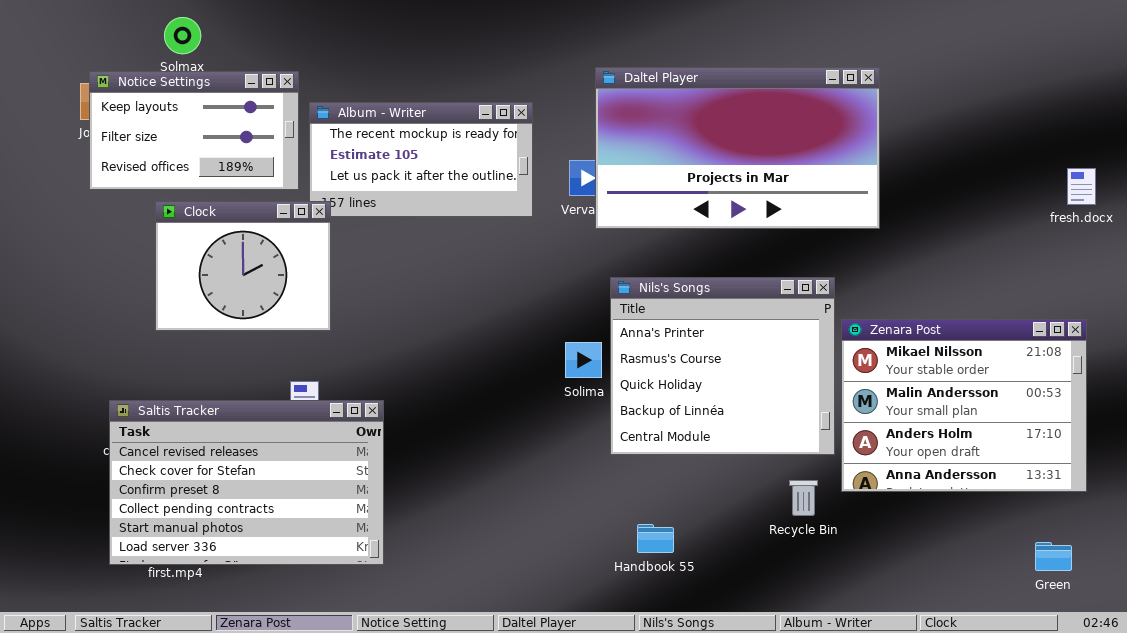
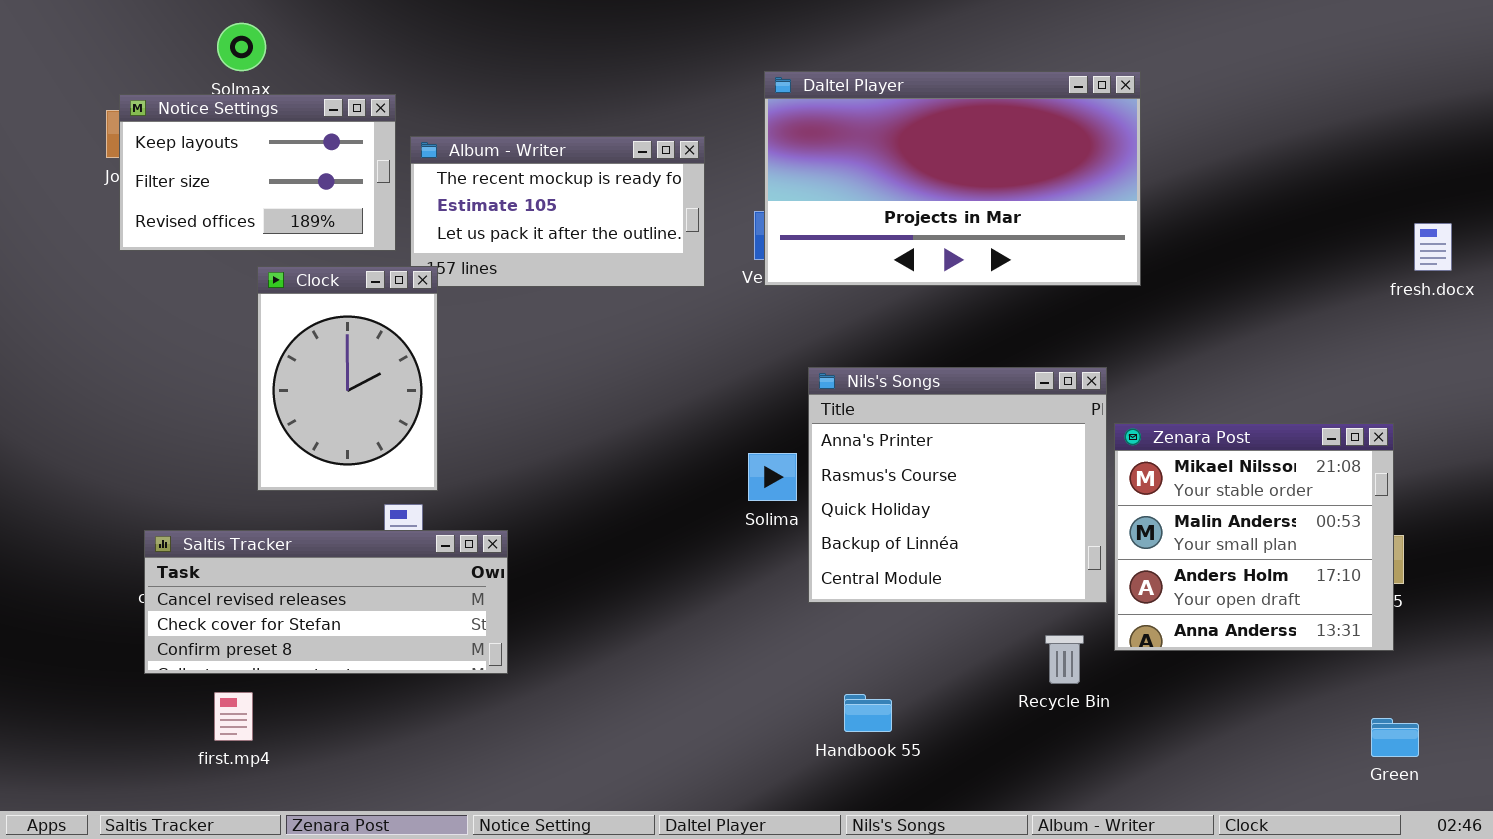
Daltel Player: [595,67,880,229] -> [764,71,1141,286], moved
Clock: [155,201,331,331] -> [257,266,438,491], resized
Zenara Post: [841,319,1087,492] -> [1114,423,1394,651], resized
Saltis Tracker: [109,400,384,565] -> [144,530,508,674], resized

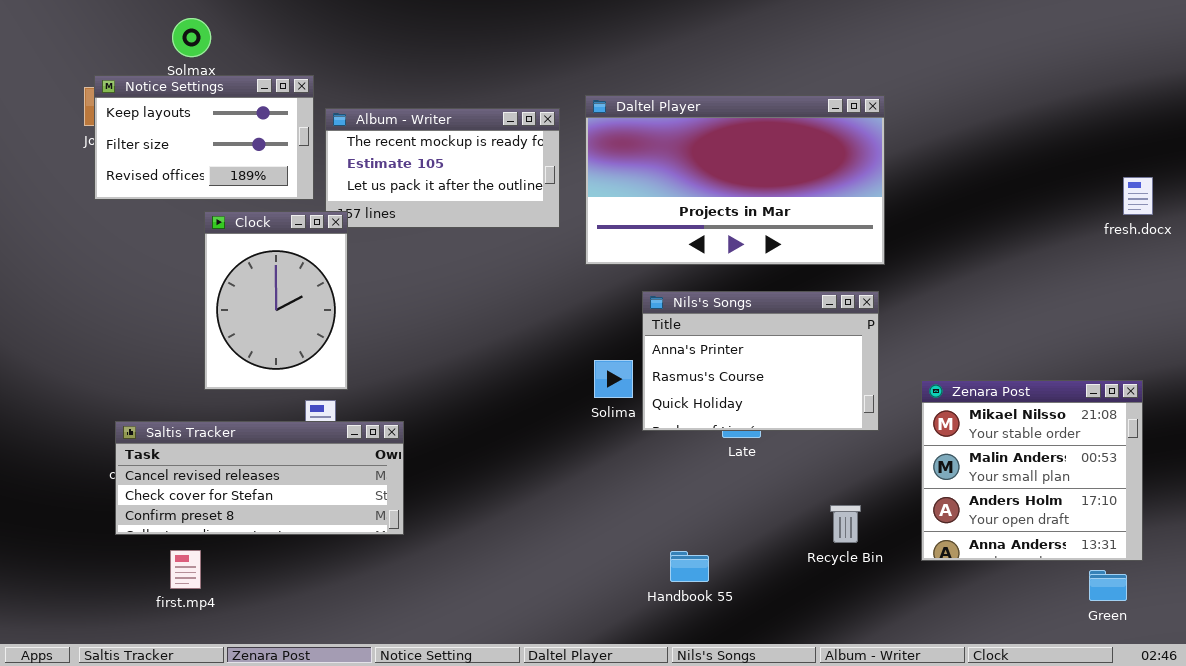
Daltel Player: [764,71,1141,286] -> [585,95,885,265], moved
Nils's Songs: [808,367,1107,603] -> [642,291,879,431], resized
Zenara Post: [1114,423,1394,651] -> [921,380,1143,561], moved

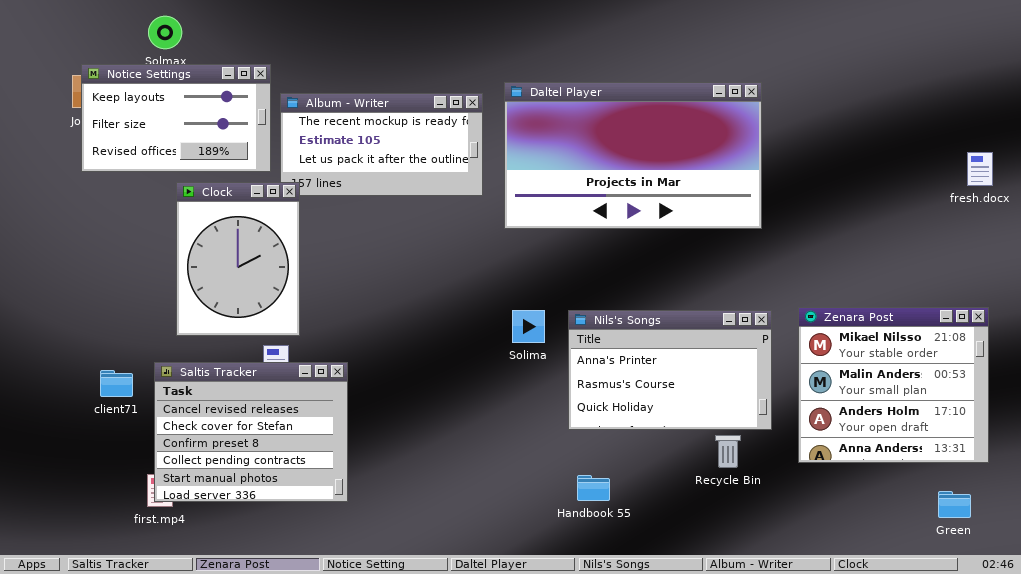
Nils's Songs: [642,291,879,431] -> [568,310,772,430], moved
Zenara Post: [921,380,1143,561] -> [798,307,989,463], moved
Saltis Tracker: [115,421,404,535] -> [154,362,348,502], resized

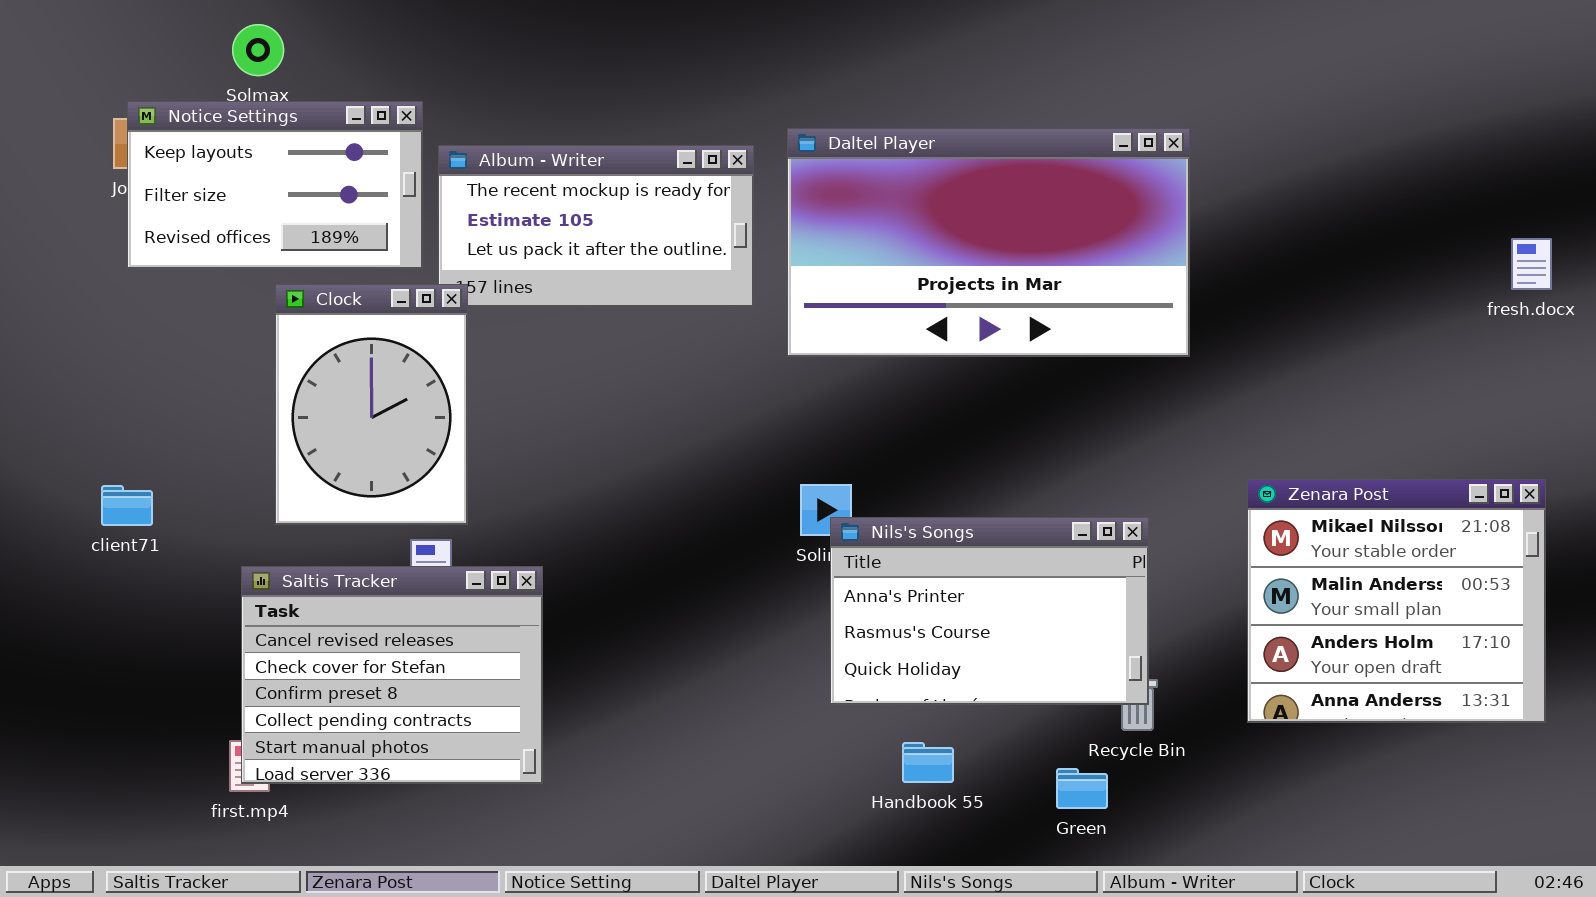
Nils's Songs: [568,310,772,430] -> [830,517,1149,705], moved
client71: [100,370,133,397] -> [101,485,153,526], moved
Green: [938,491,971,518] -> [1056,768,1108,809], moved

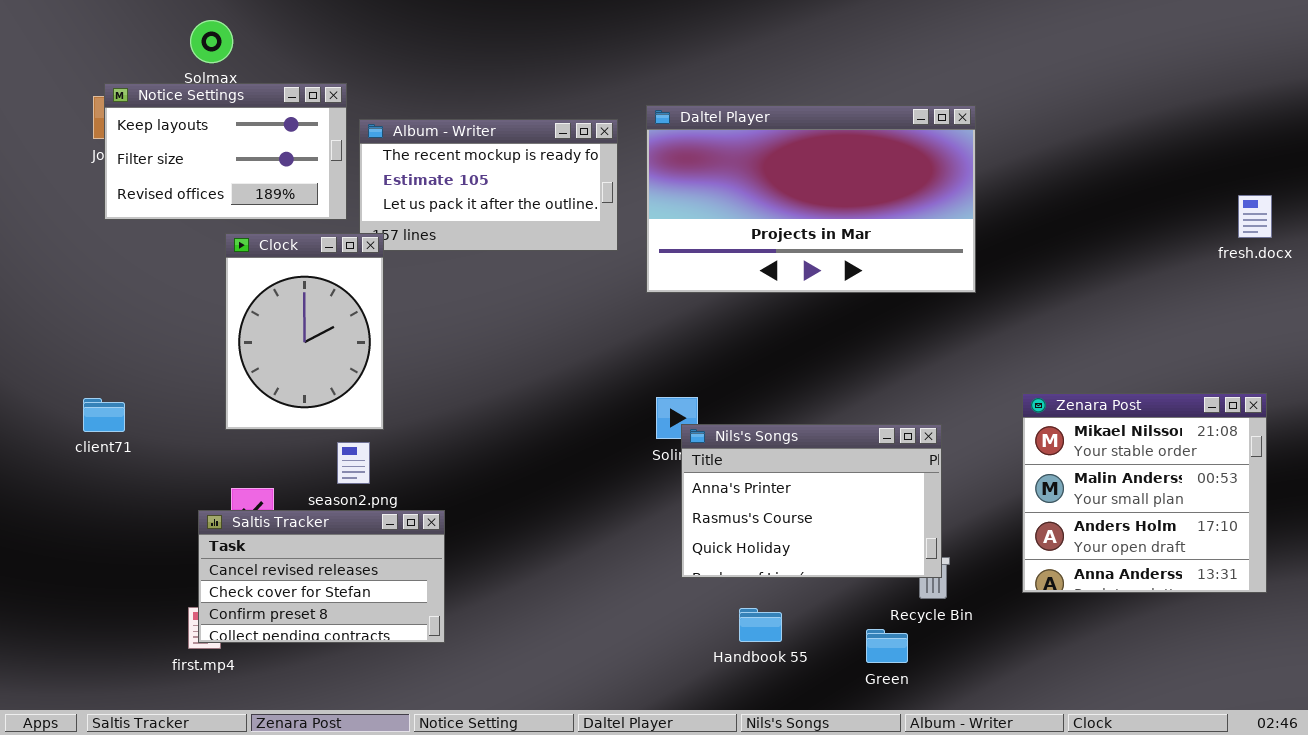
Saltis Tracker: [241,566,543,784] -> [198,510,445,643], resized

